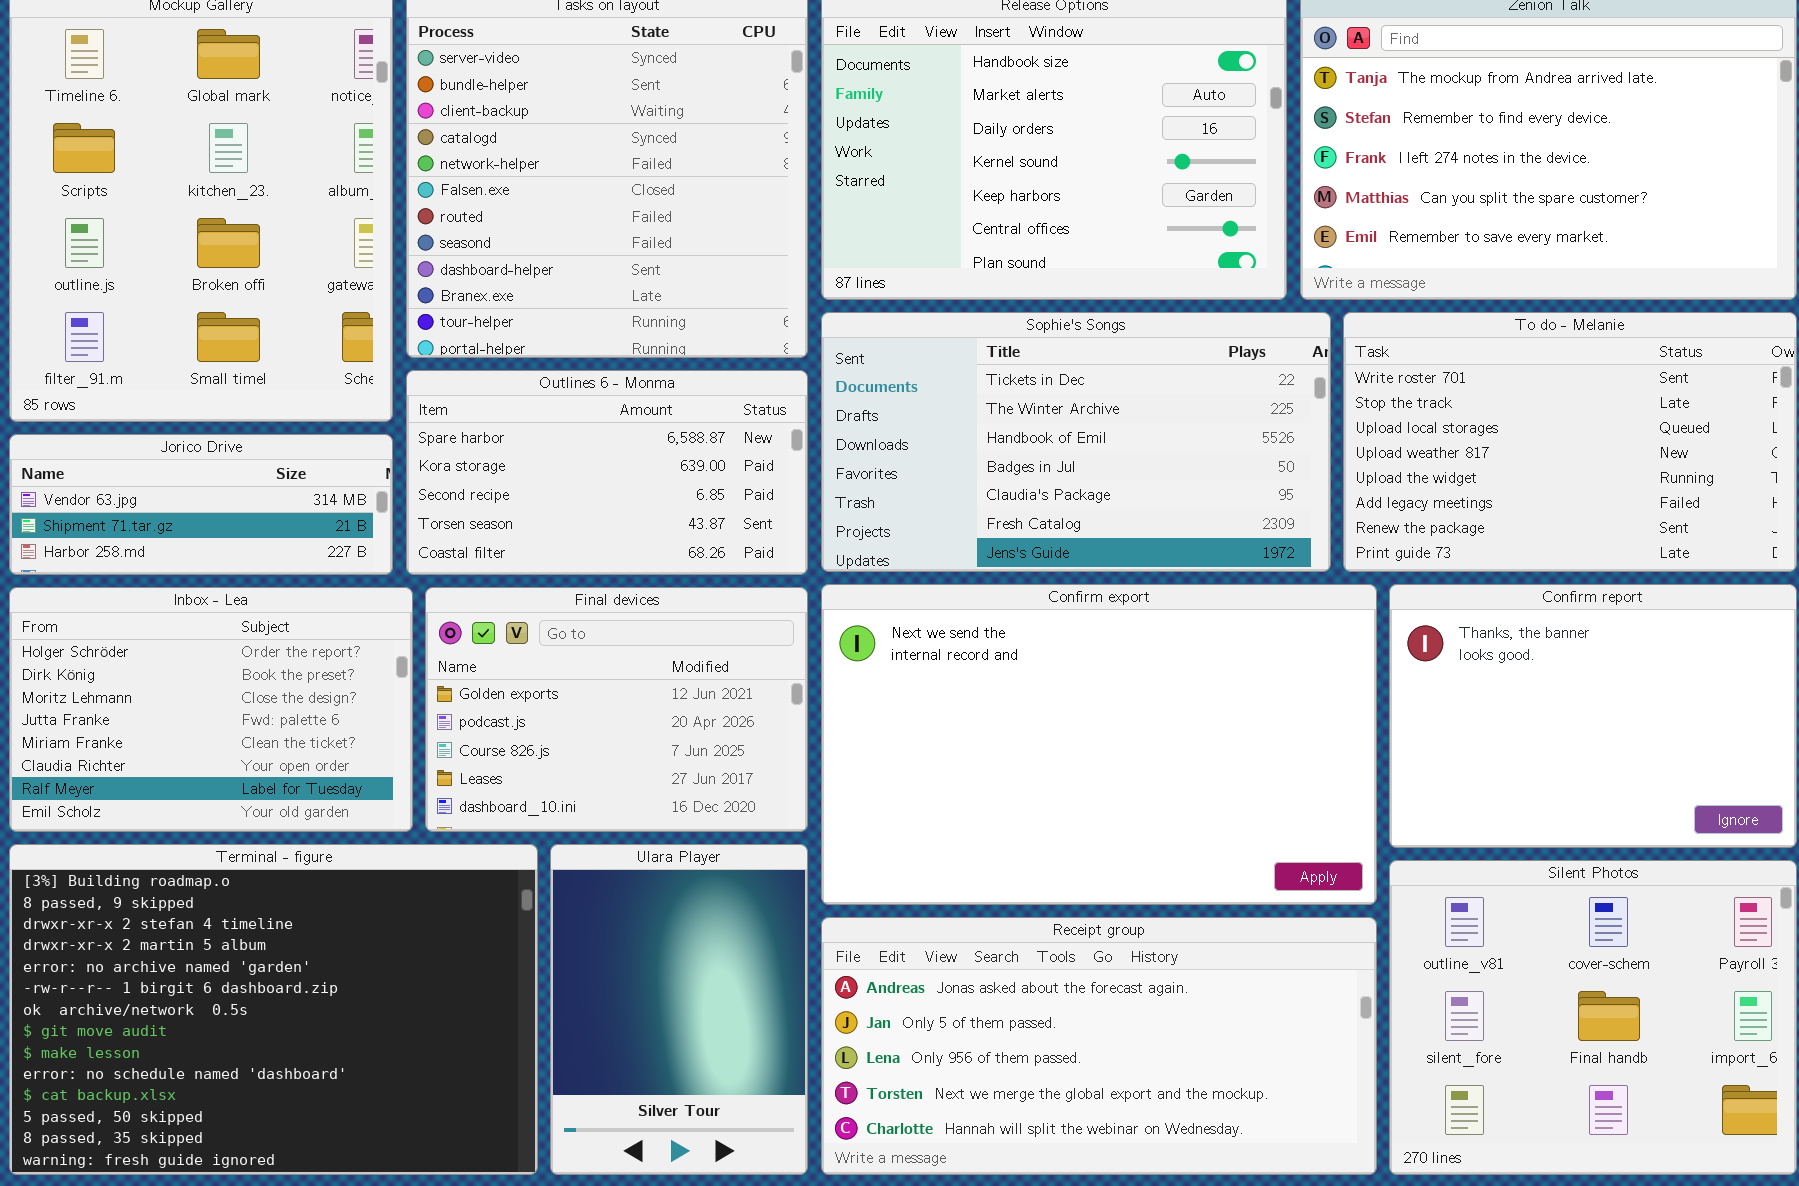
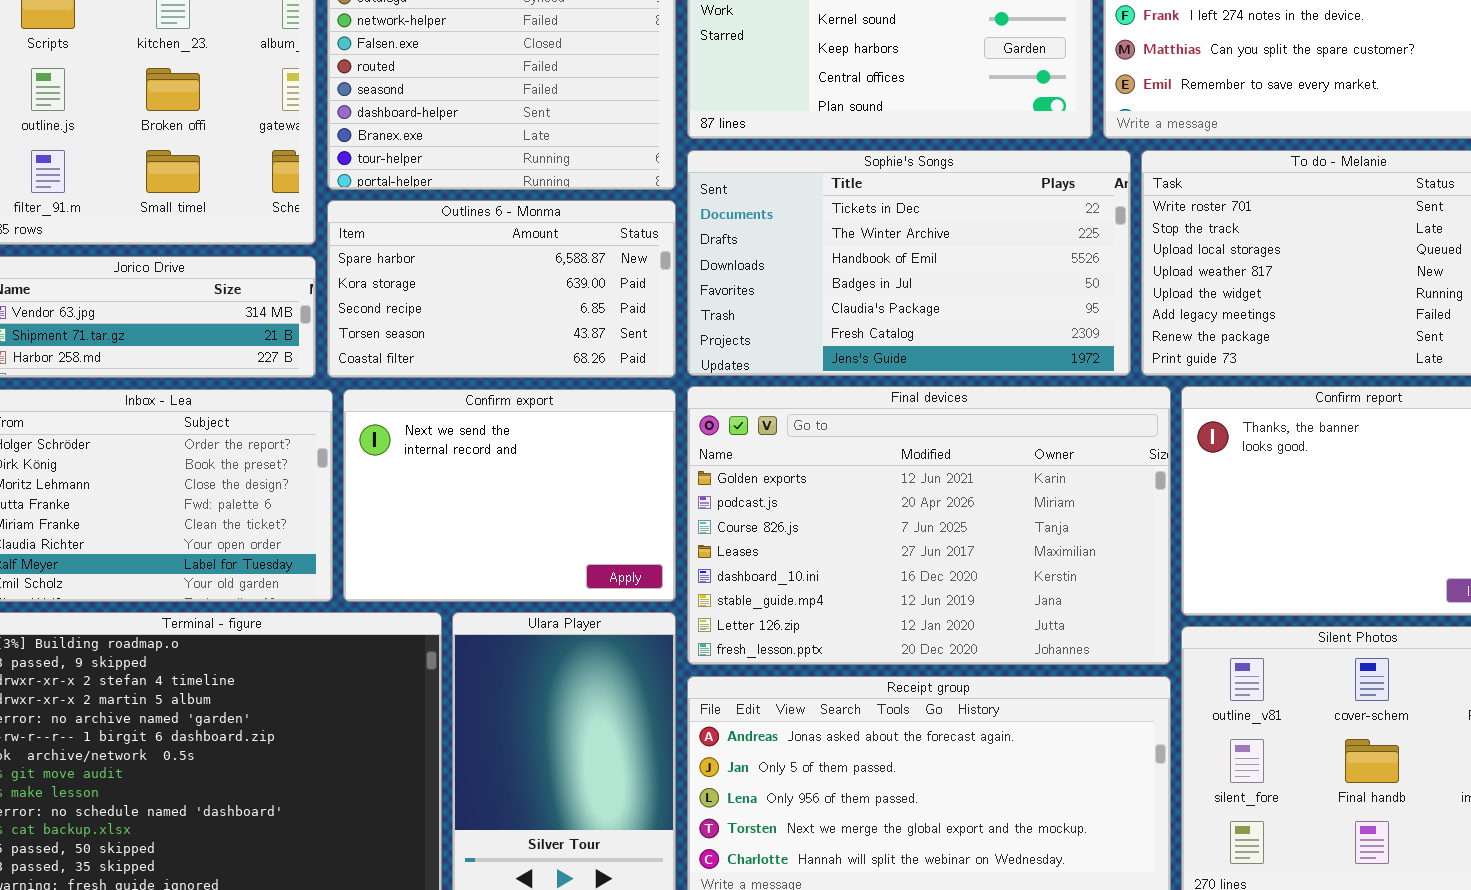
Confirm export: [821,584,1377,905] -> [343,389,676,602], moved, resized
Final devices: [425,587,808,832] -> [687,386,1171,665], moved, resized

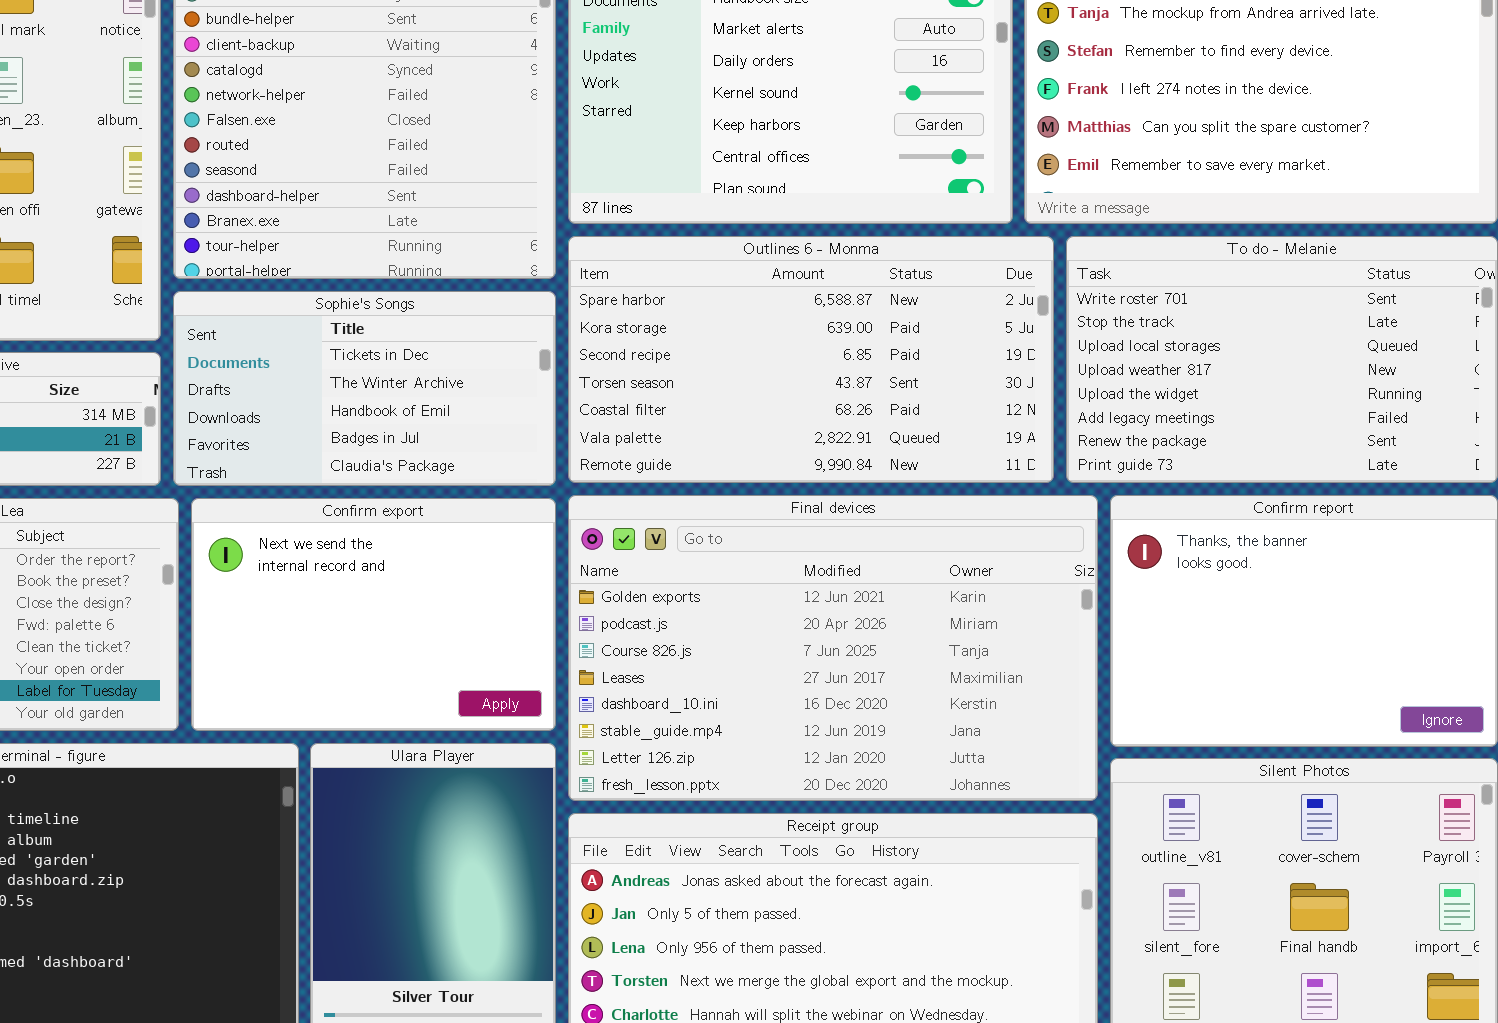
Sophie's Songs: [687,150,1131,376] -> [173,291,556,486], moved, resized
Outlines 6 - Monma: [327,200,676,378] -> [568,236,1054,483], moved, resized

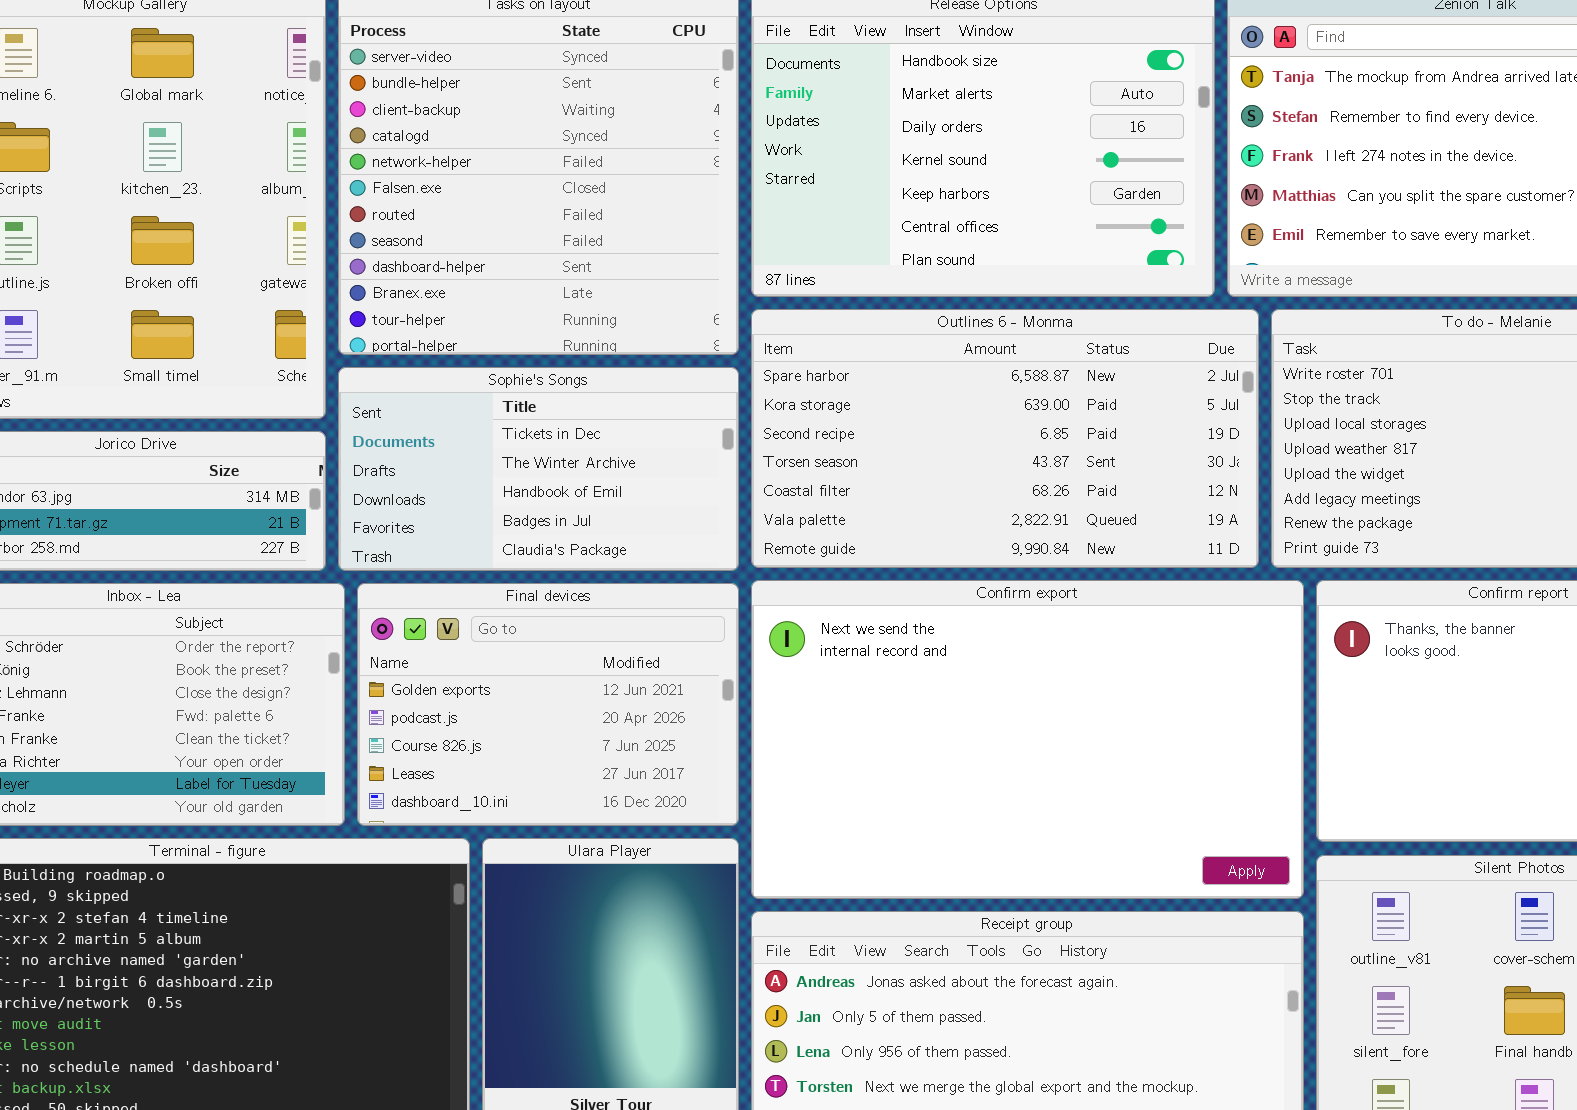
Final devices: [568,495,1098,801] -> [357,583,739,826], moved, resized
Confirm export: [191,498,556,731] -> [751,580,1304,899], moved, resized

